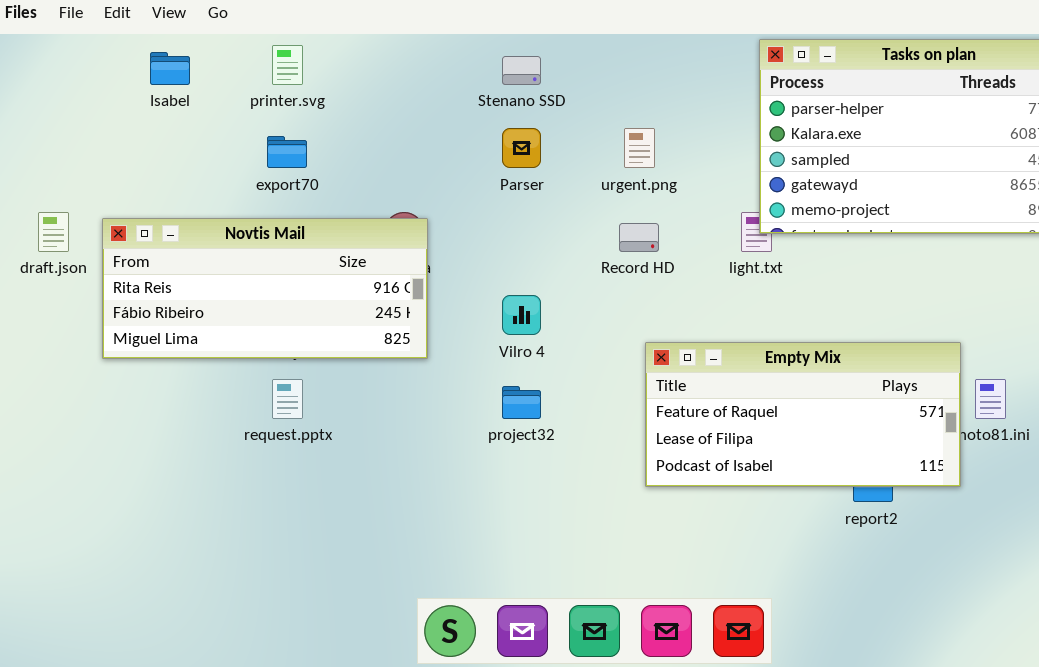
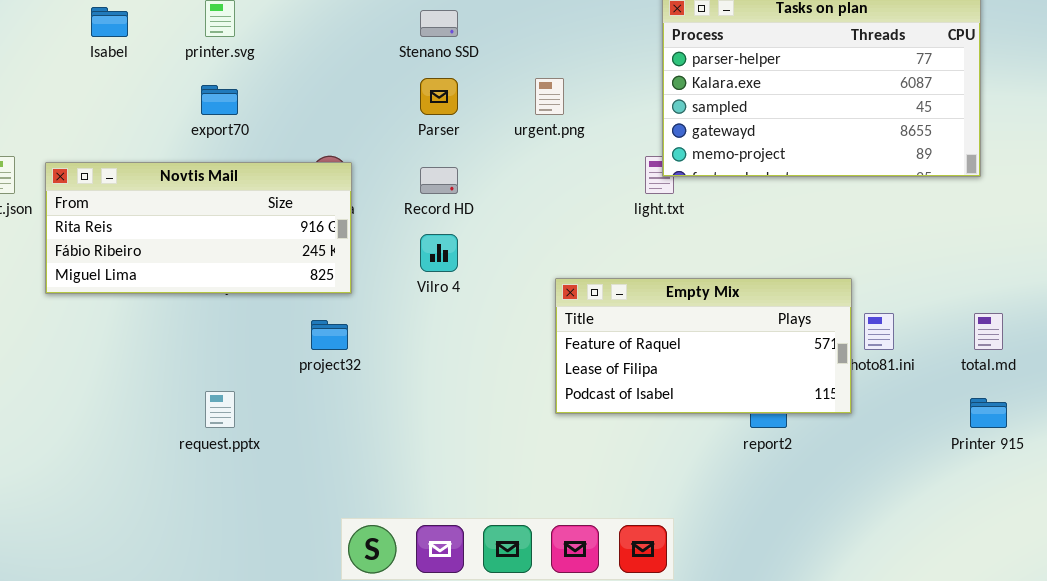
Record HD: [619,223,659,252] -> [420,167,458,194], moved
request.pptx: [272,379,303,419] -> [205,391,235,428], moved
project32: [502,386,541,419] -> [311,320,348,350], moved

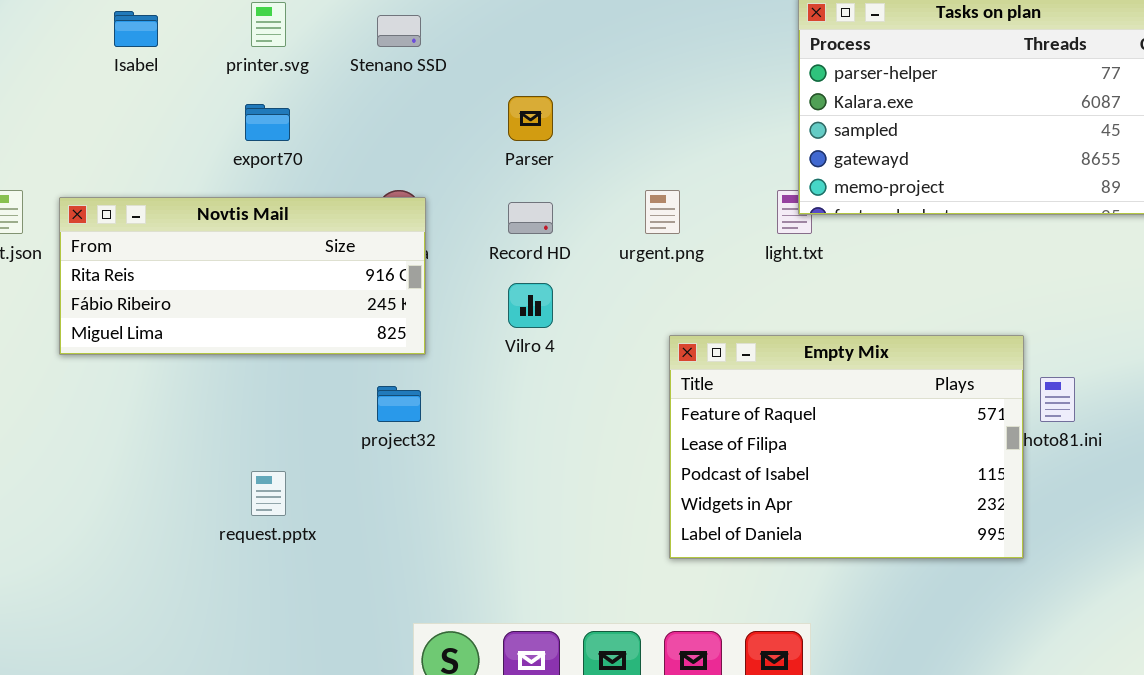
Stenano SSD: [420,10,458,37] -> [377,15,421,47], moved
urgent.png: [535,78,564,115] -> [645,190,680,234], moved
Empty Mix: [555,278,852,414] -> [669,335,1024,559], resized

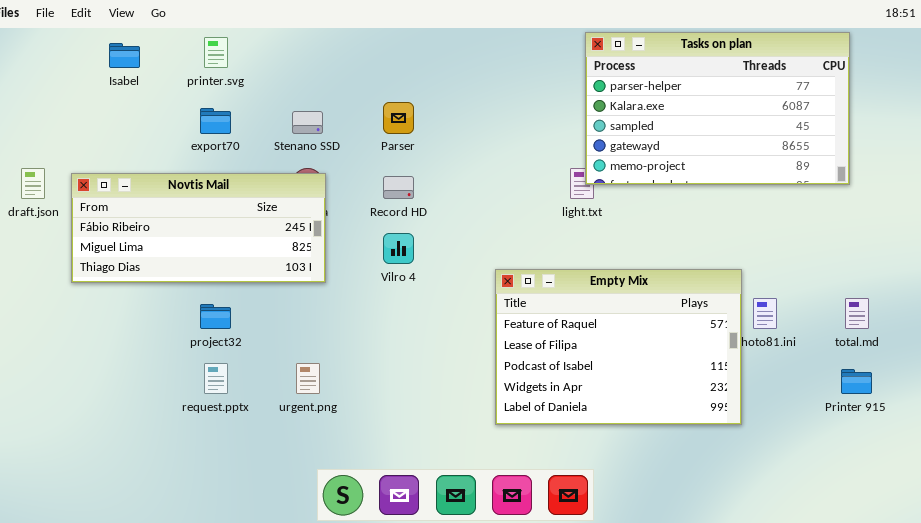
Stenano SSD: [377,15,421,47] -> [292,111,323,134], moved
urgent.png: [645,190,680,234] -> [296,363,320,394], moved
Novtis Mail: [59,197,426,355] -> [71,173,326,283], scrolled down 1 row
project32: [377,386,421,422] -> [200,304,231,329], moved

